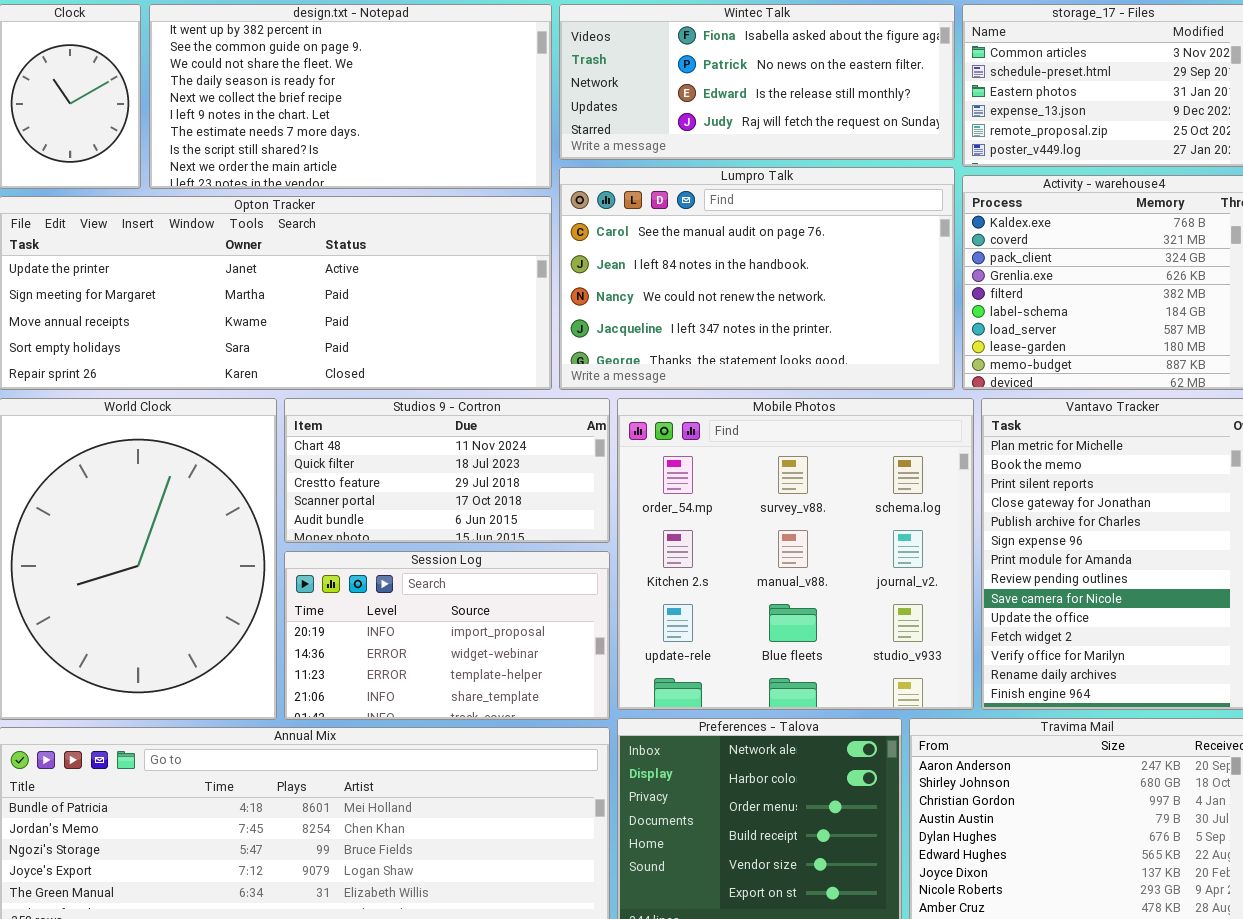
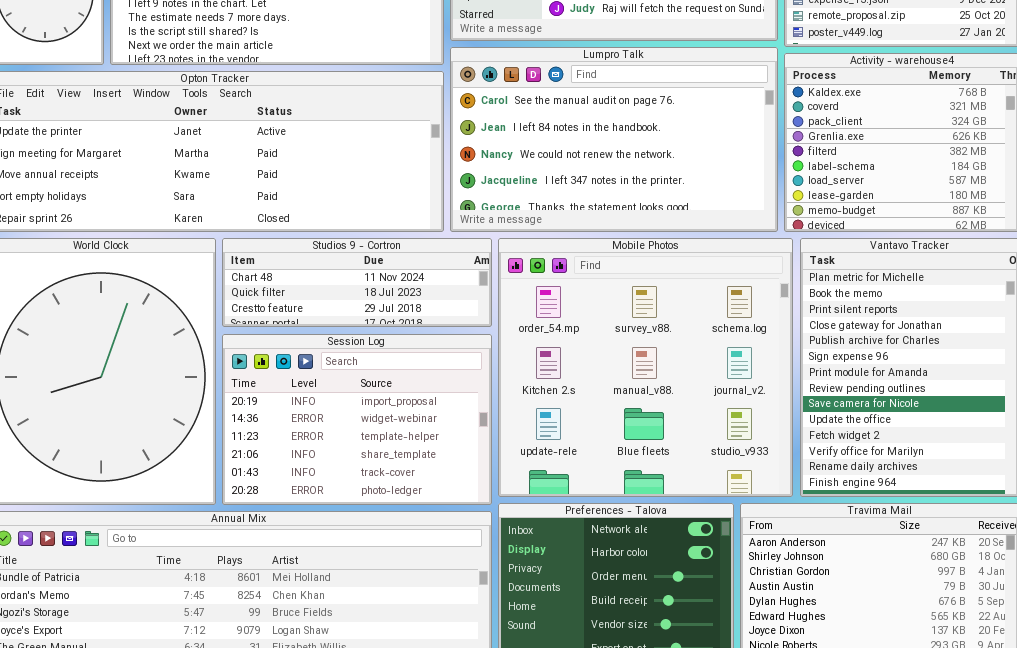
Studios 9 - Cortron: [284,398,610,543] -> [222,238,492,327], resized
Session Log: [284,551,610,720] -> [222,334,492,505], resized

